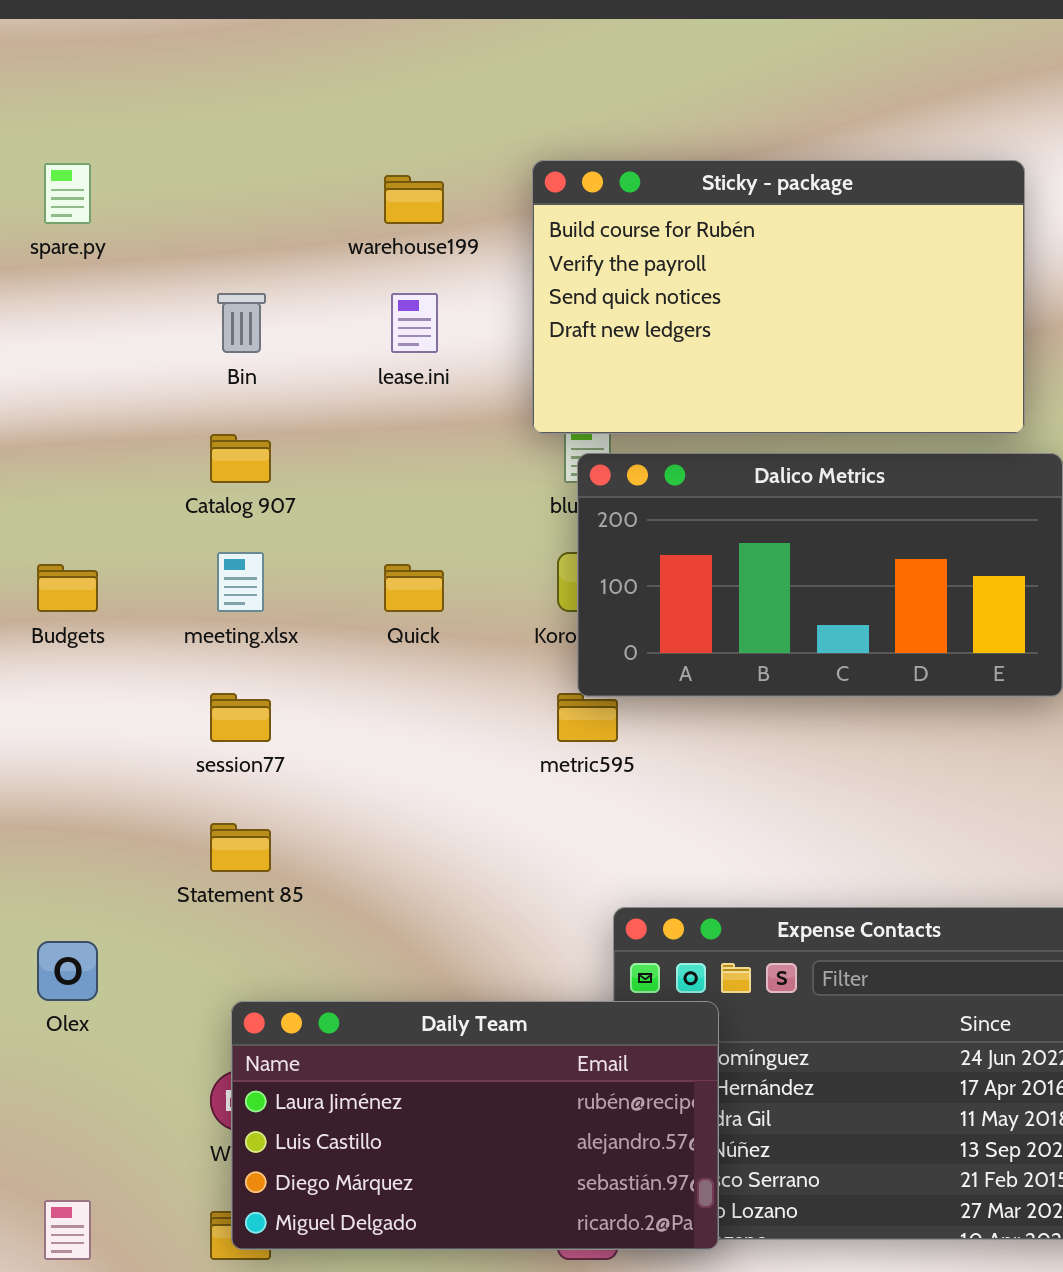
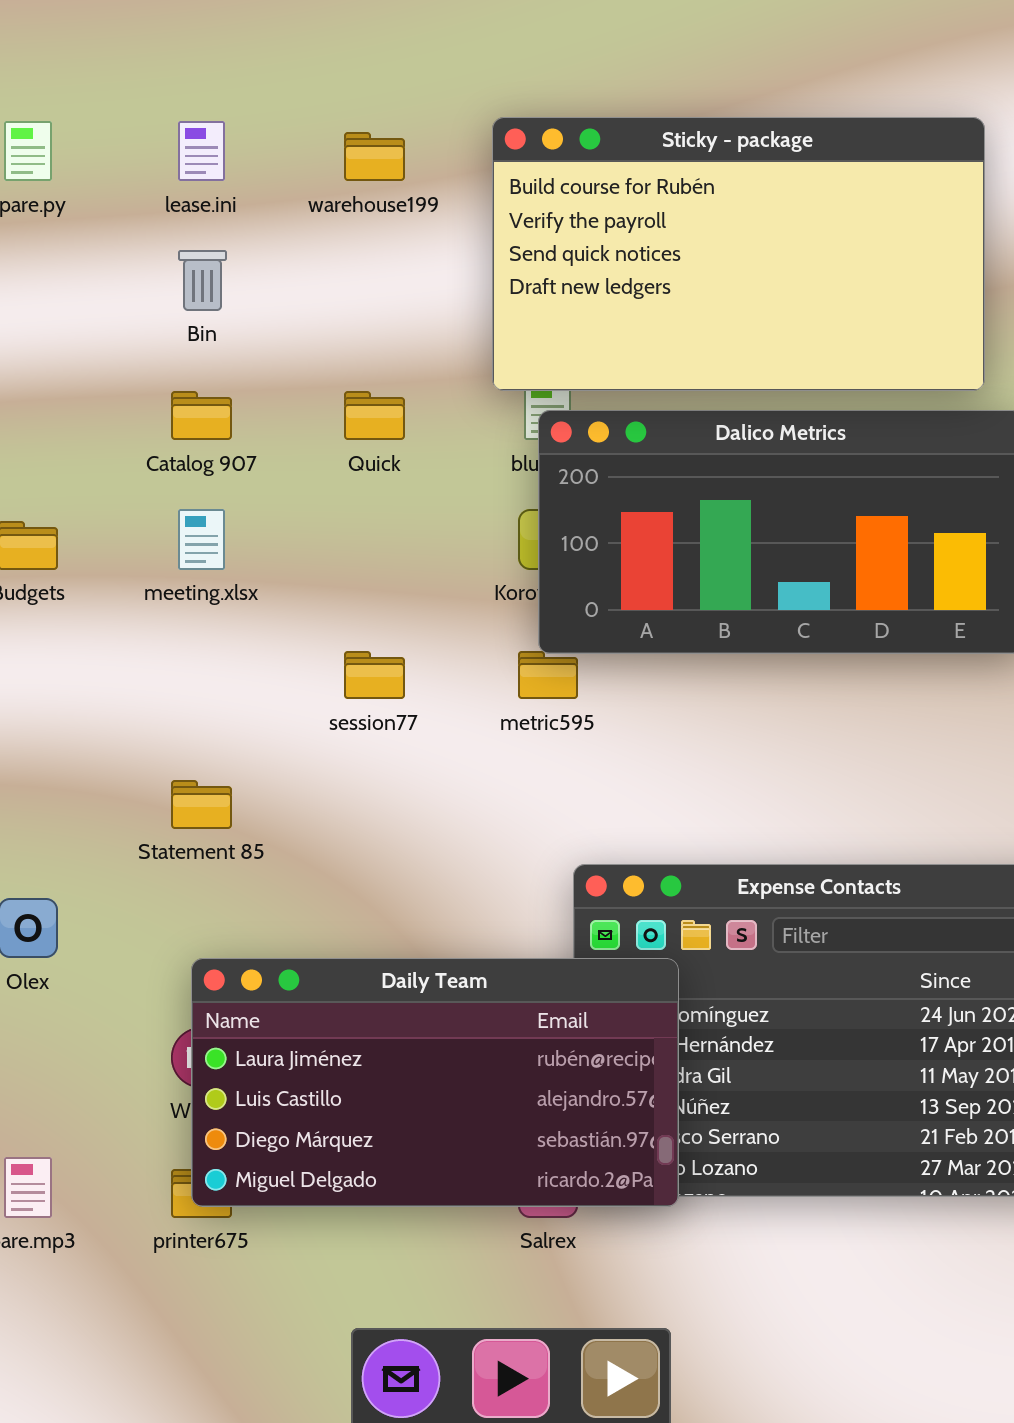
lease.ini: [391,293,438,353] -> [178,121,225,181], moved
Quick: [384,564,444,612] -> [344,391,405,440], moved
session77: [210,693,271,742] -> [344,651,405,699], moved

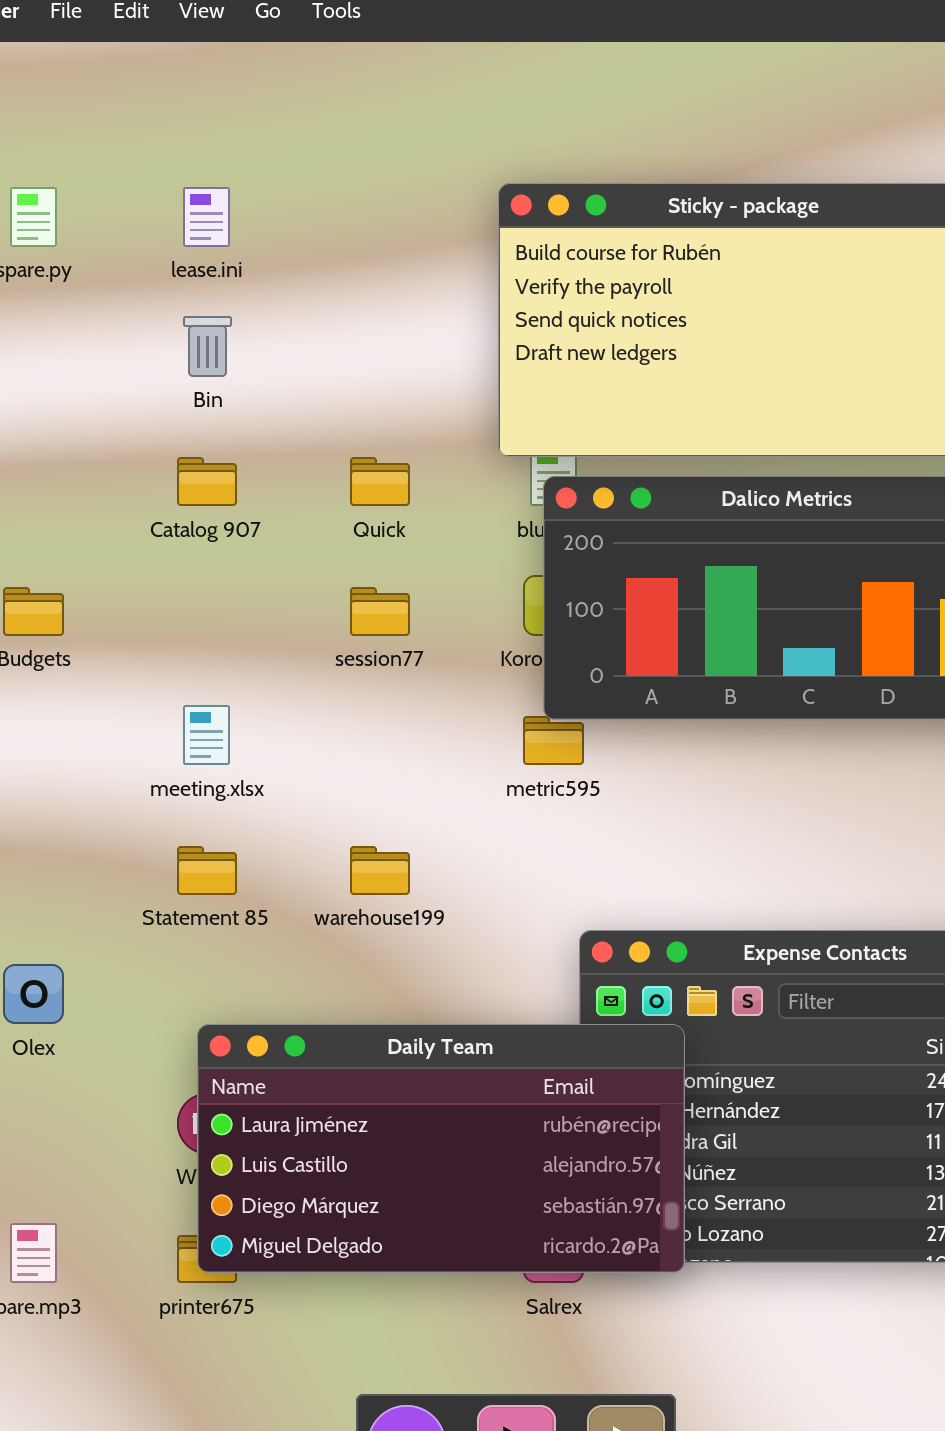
warehouse199: [344,132,405,181] -> [350,846,410,895], moved
meeting.xlsx: [178,509,225,570] -> [183,705,230,765], moved
session77: [344,651,405,699] -> [350,587,410,636], moved

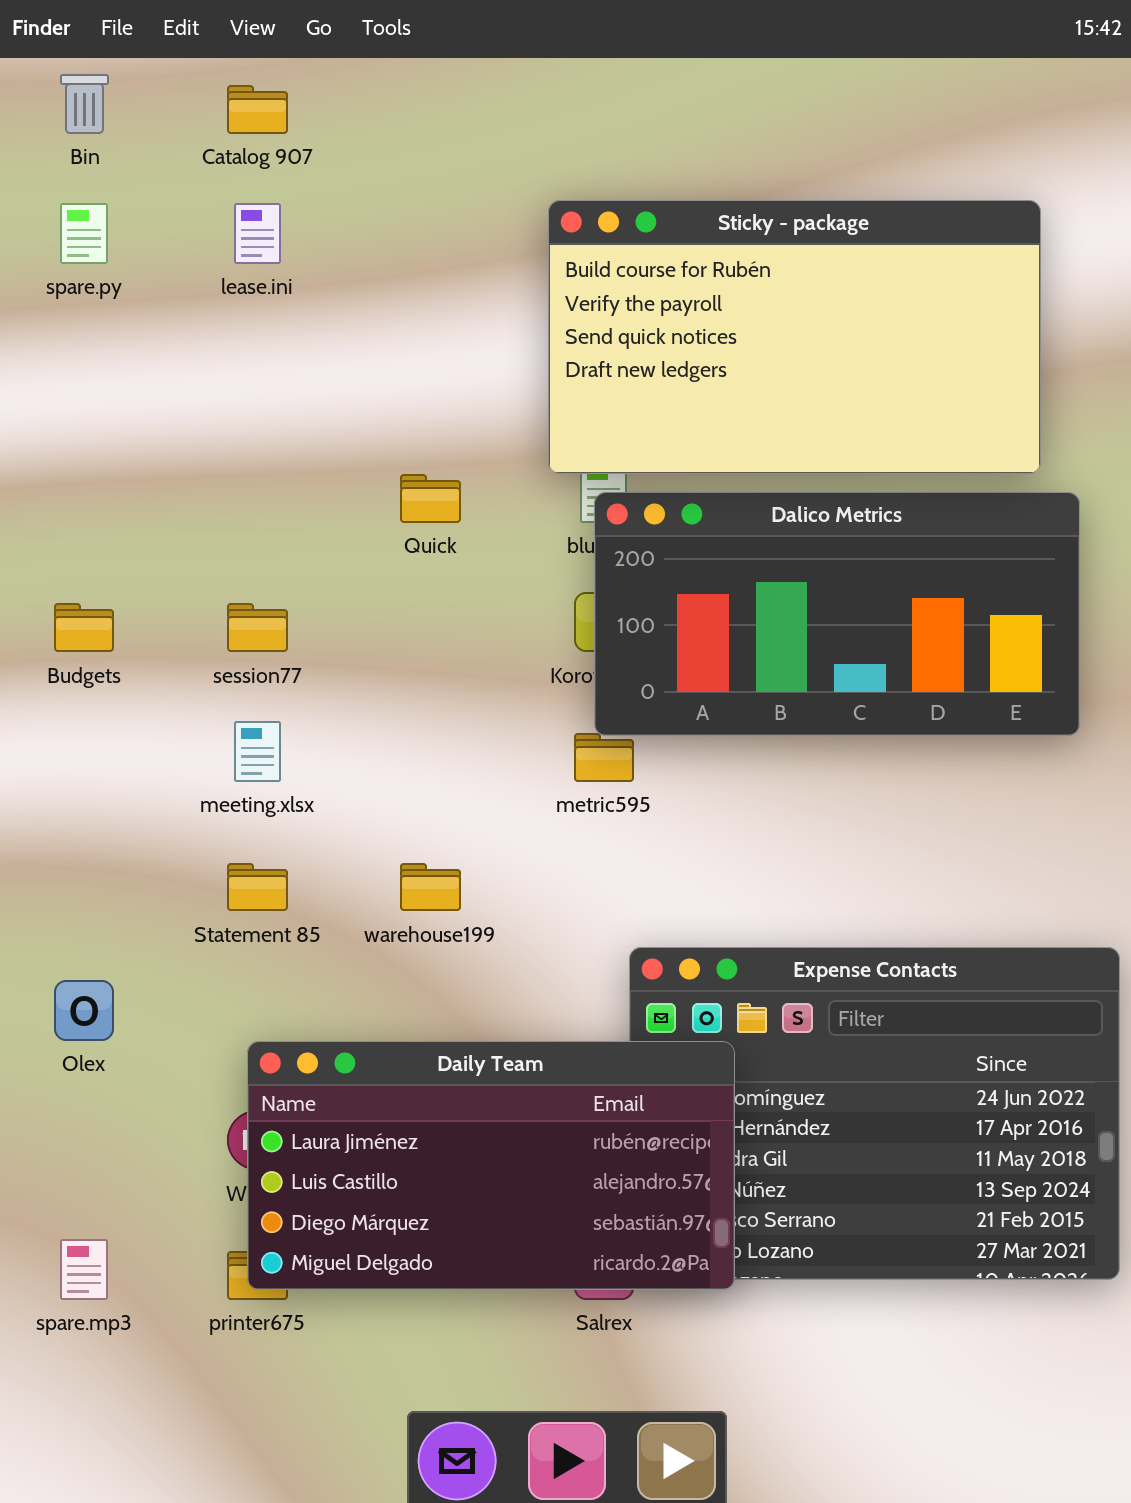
Bin: [183,316,232,377] -> [60,74,109,134], moved
Catalog 907: [177,457,237,506] -> [227,85,288,134], moved
session77: [350,587,410,636] -> [227,603,288,652], moved

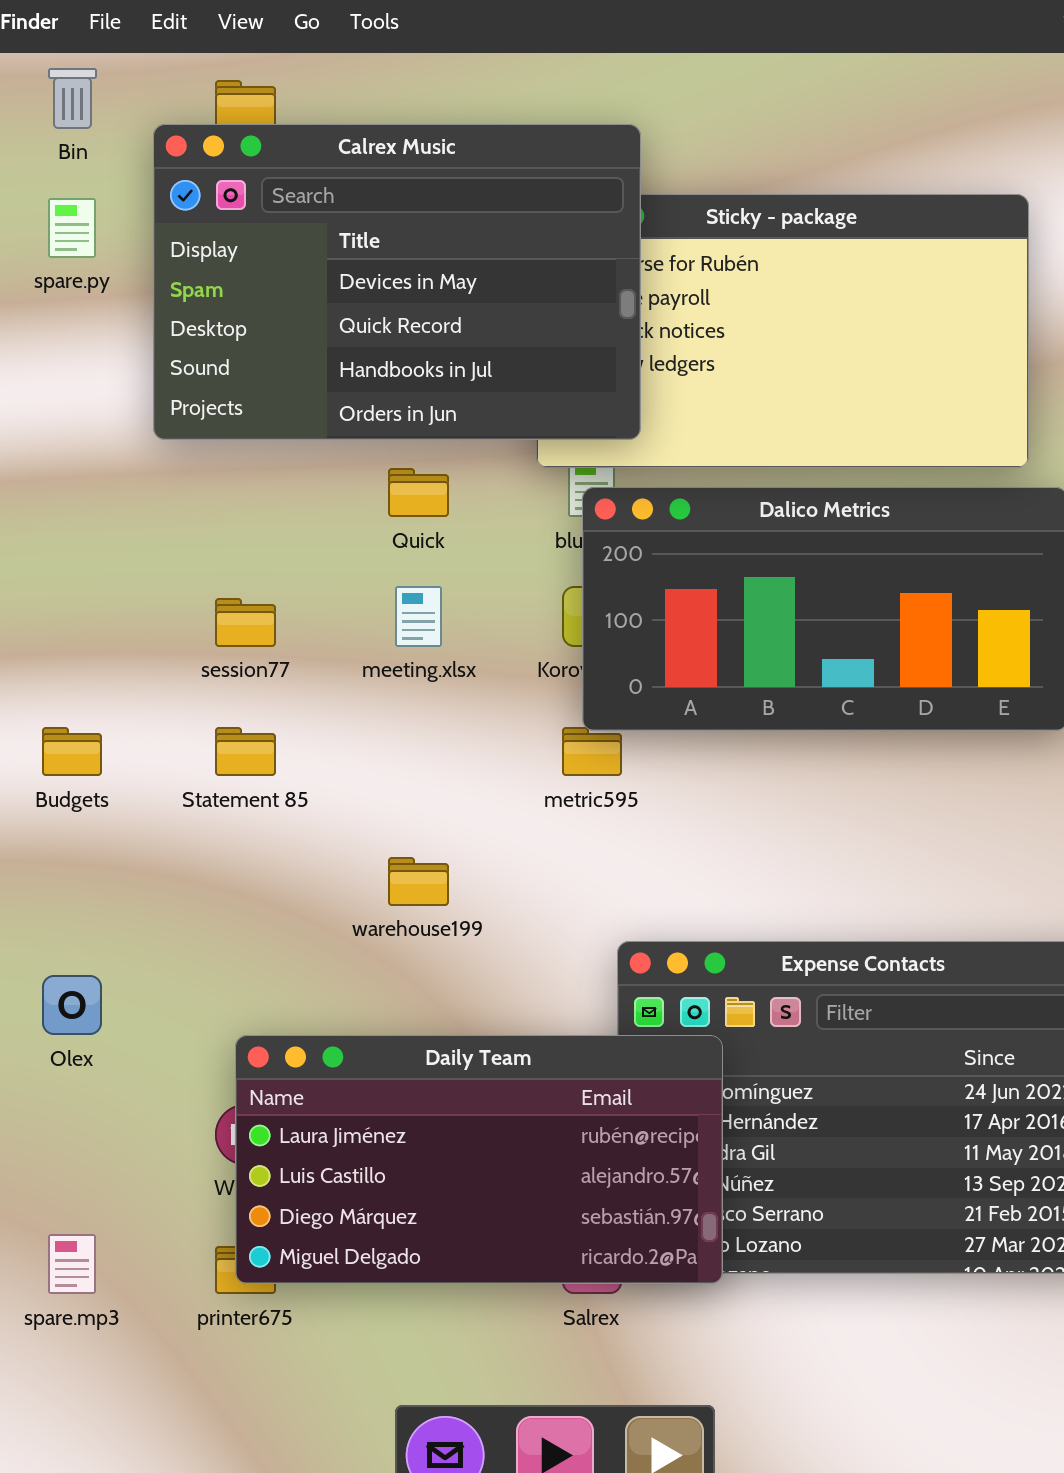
Calrex Music: none -> [153,124,641,440], opened
Budgets: [54,603,114,652] -> [42,727,102,776], moved
meeting.xlsx: [234,721,281,782] -> [395,586,442,647], moved
Statement 85: [227,863,288,911] -> [215,727,276,776], moved

